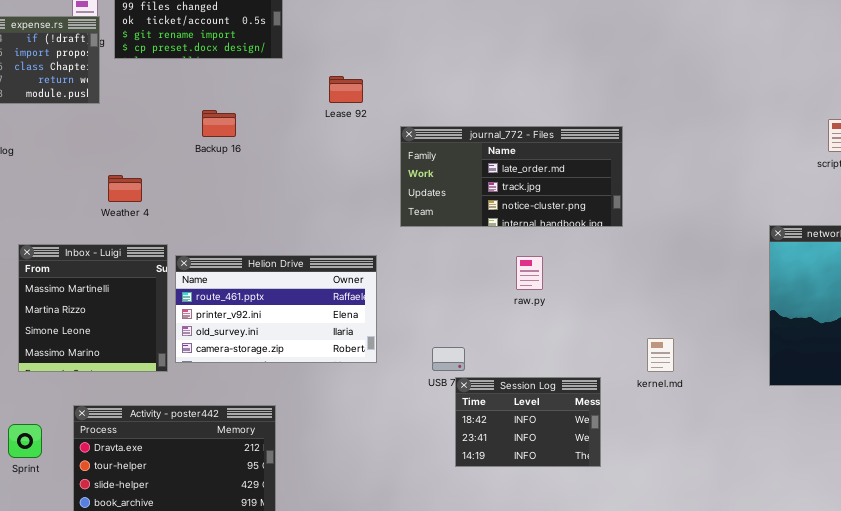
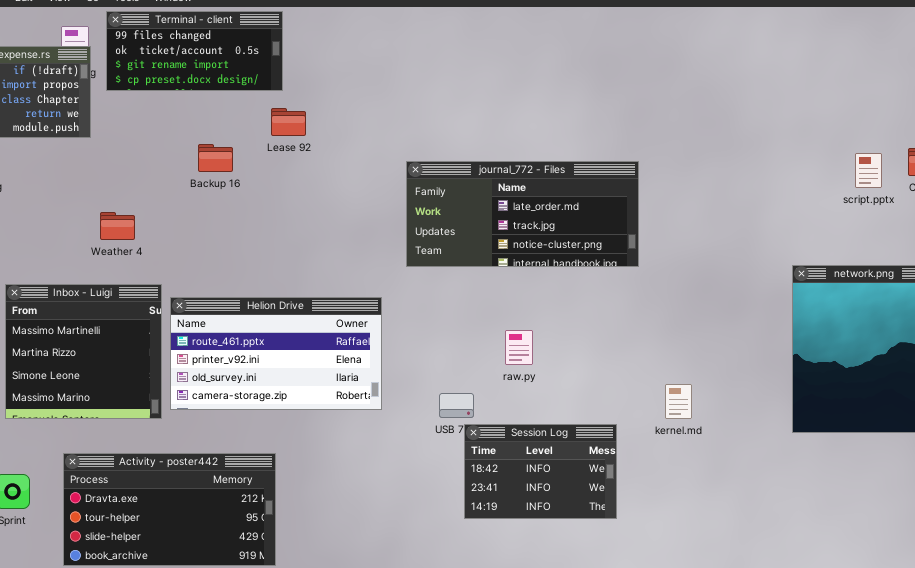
Lease 92: [329,76,363,103] -> [271,108,306,136], moved
raw.py: [516,256,543,290] -> [505,330,533,365], moved

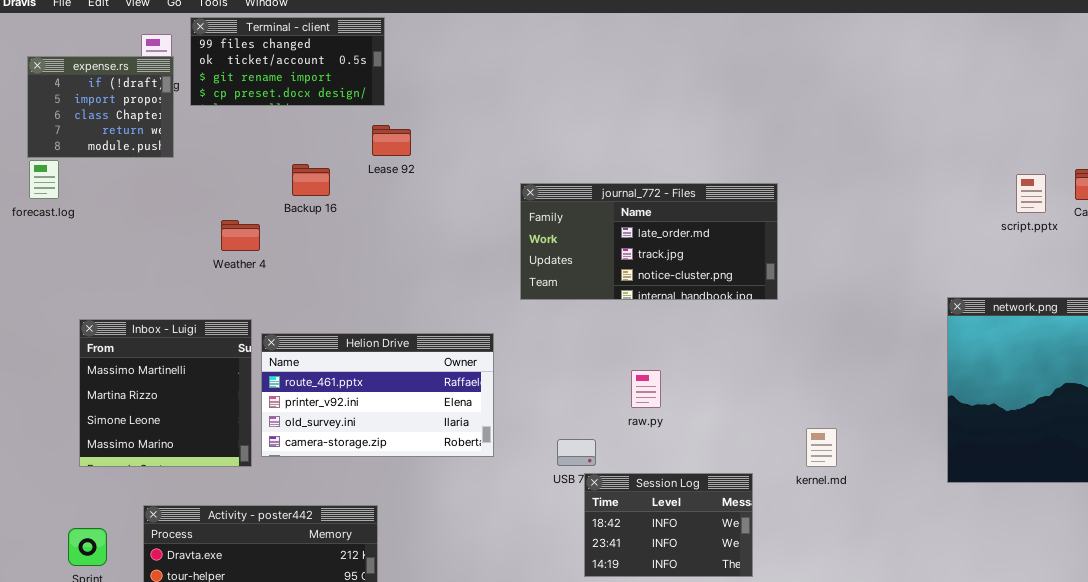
Weather 4: [100,212,135,240] -> [221,220,260,251], moved

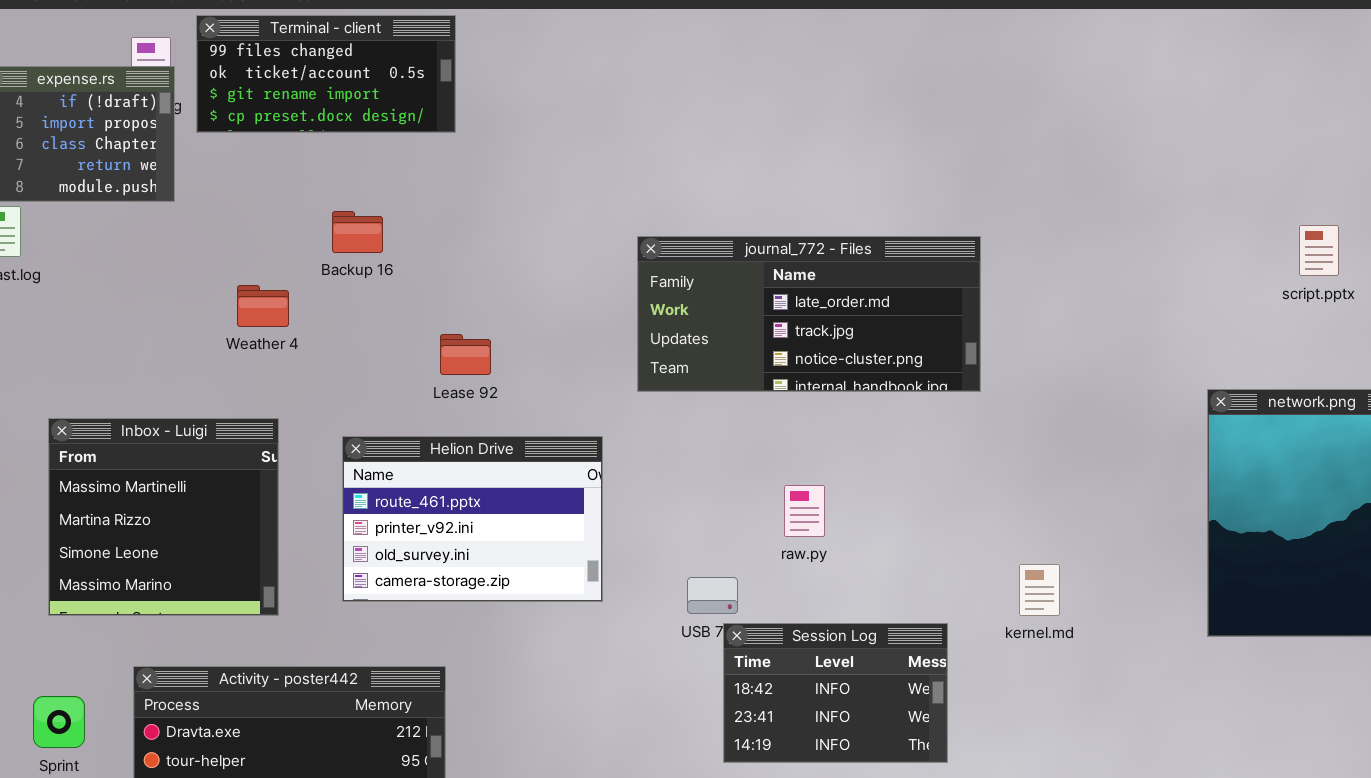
Lease 92: [372,125,411,156] -> [440,334,491,375], moved
Helion Drive: [261,333,494,457] -> [342,436,603,602], resized

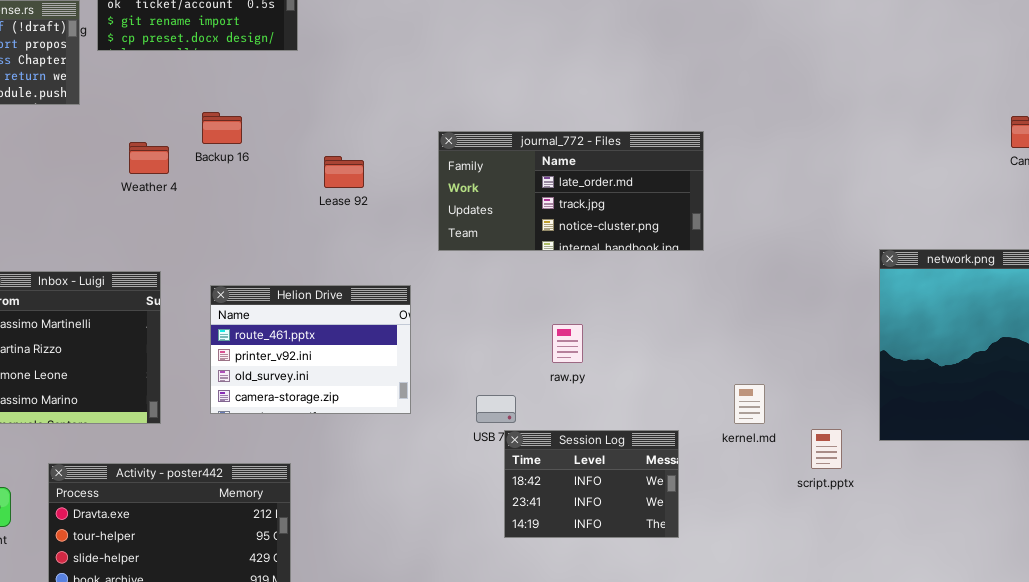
script.pptx: [1299,225,1339,276] -> [811,429,842,469], moved
Weather 4: [237,285,289,327] -> [129,142,169,174], moved
Lease 92: [440,334,491,375] -> [324,156,364,188], moved

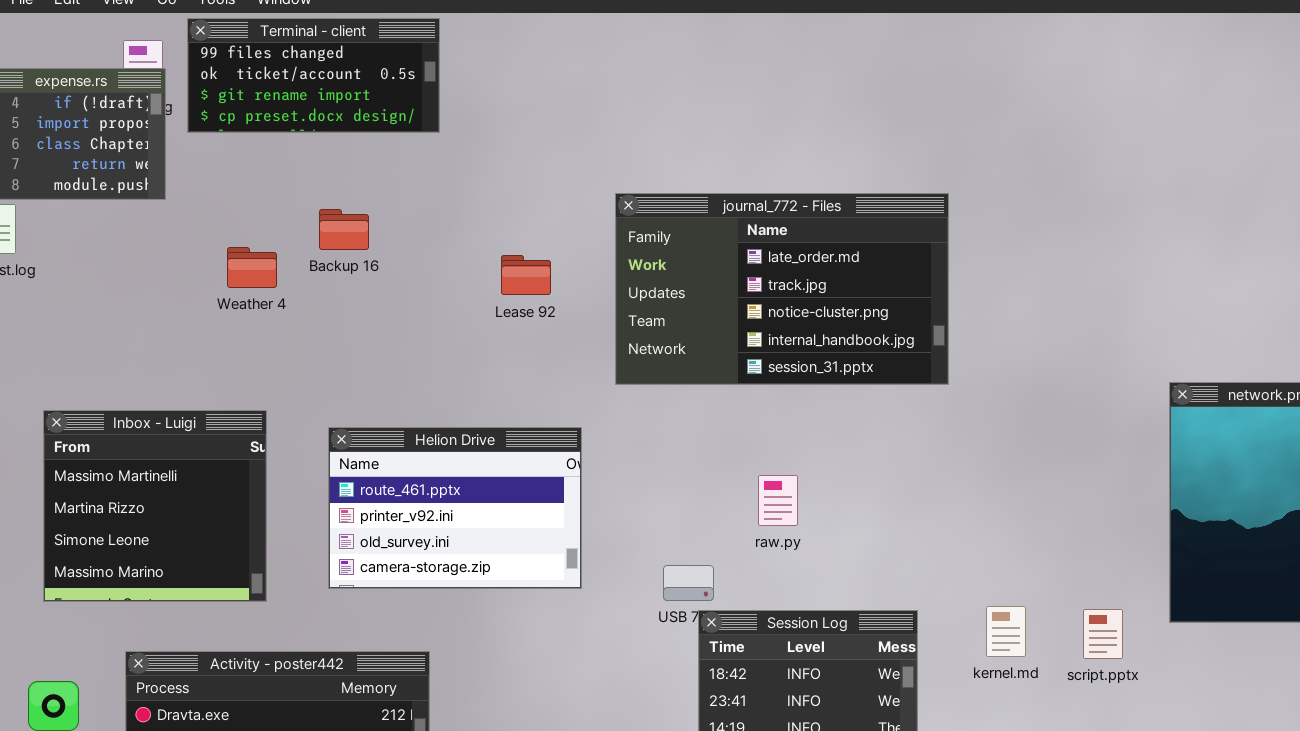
journal_772 - Files: [438,131,704,251] -> [615,193,949,385], resized
Lease 92: [324,156,364,188] -> [501,255,551,295], moved
kernel.md: [734,384,765,424] -> [986,606,1026,657], moved

